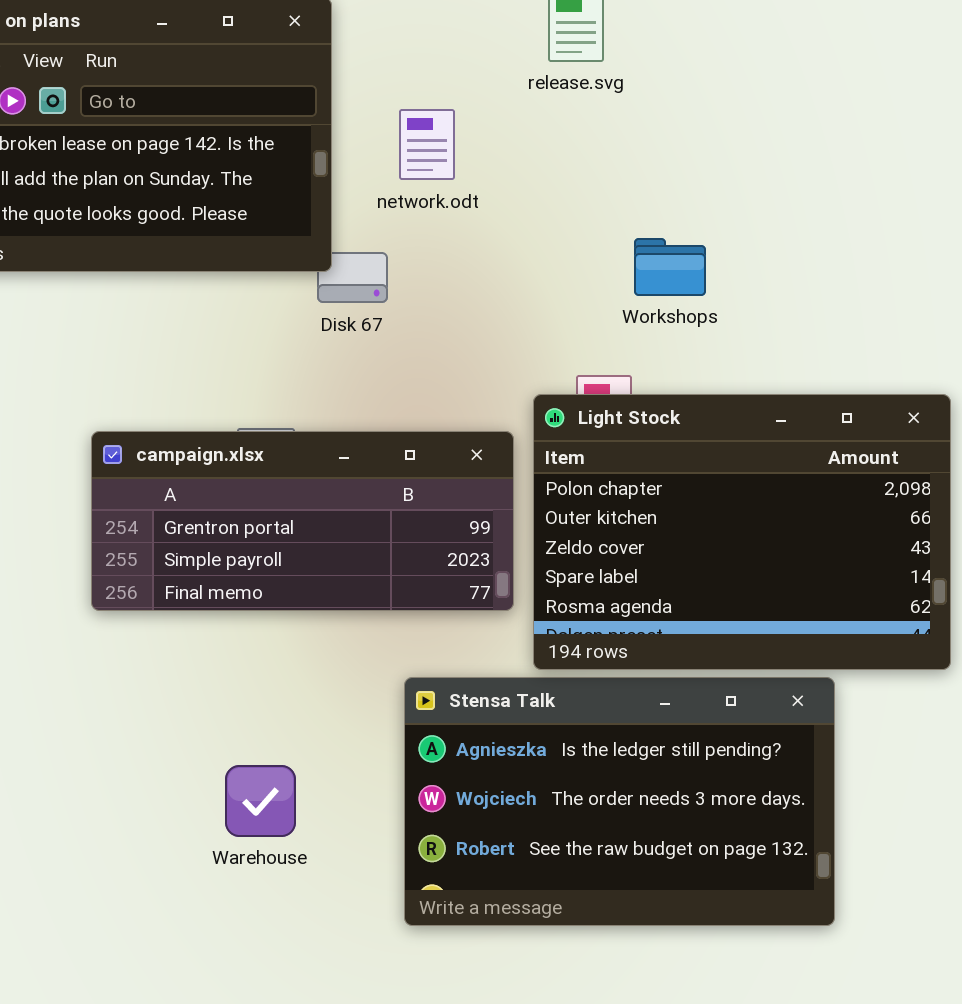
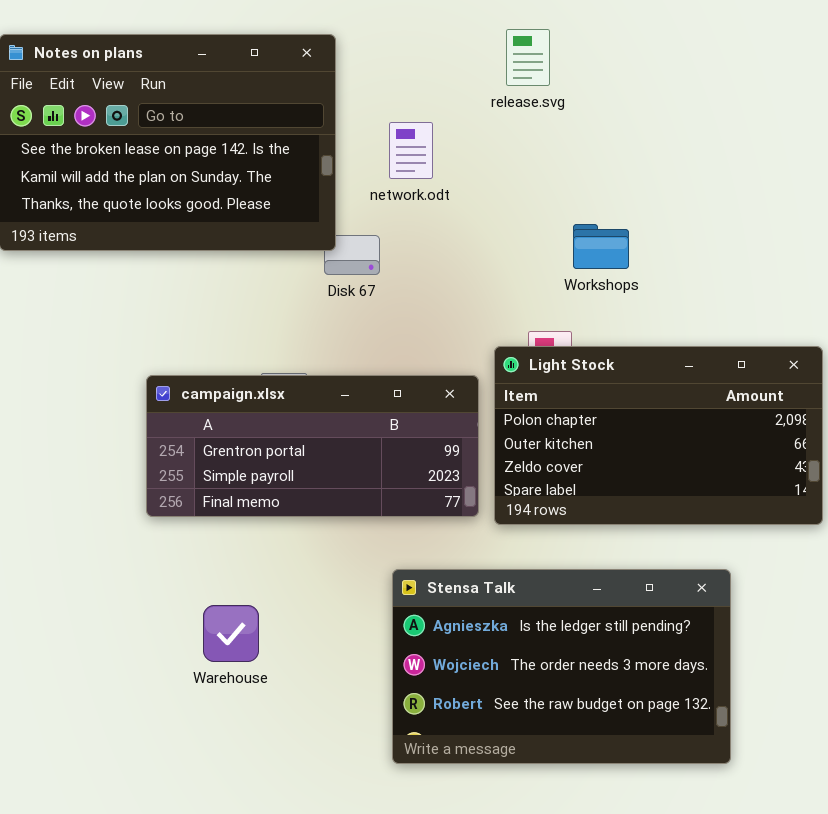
Light Stock: [533,394,951,670] -> [494,346,823,525], resized
Warehouse: [225,765,296,837] -> [203,605,259,662], moved

